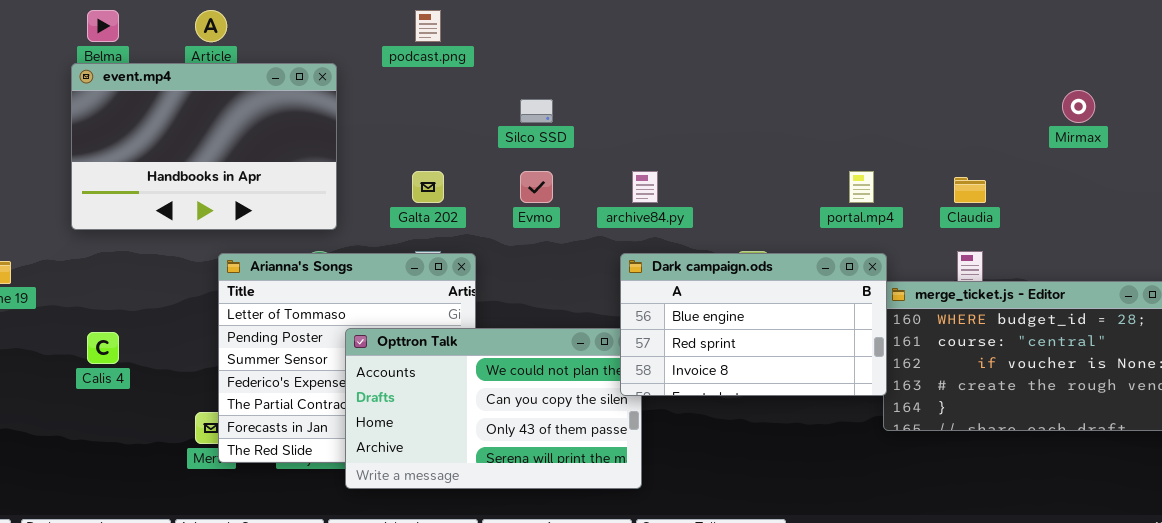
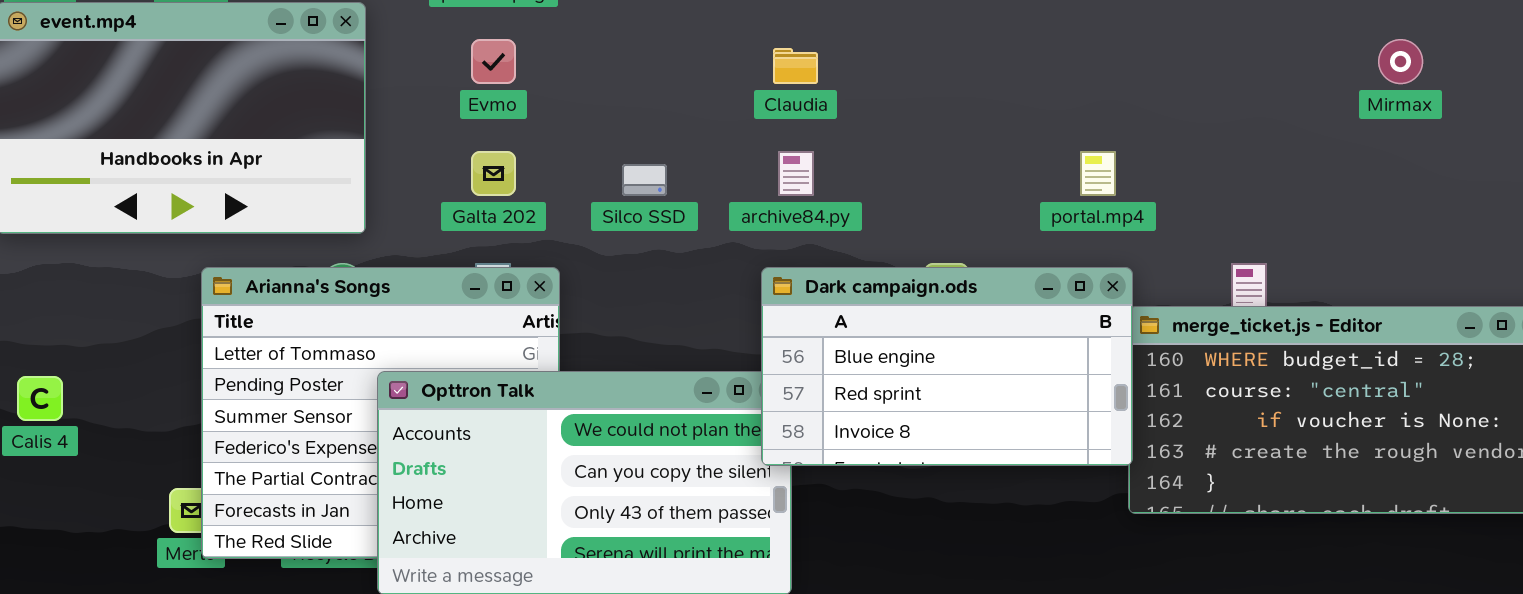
Silco SSD: [520,99,553,123] -> [622,164,667,196], moved
Evmo: [520,171,553,203] -> [471,39,516,84], moved
Claudia: [954,177,986,203] -> [773,48,818,84], moved

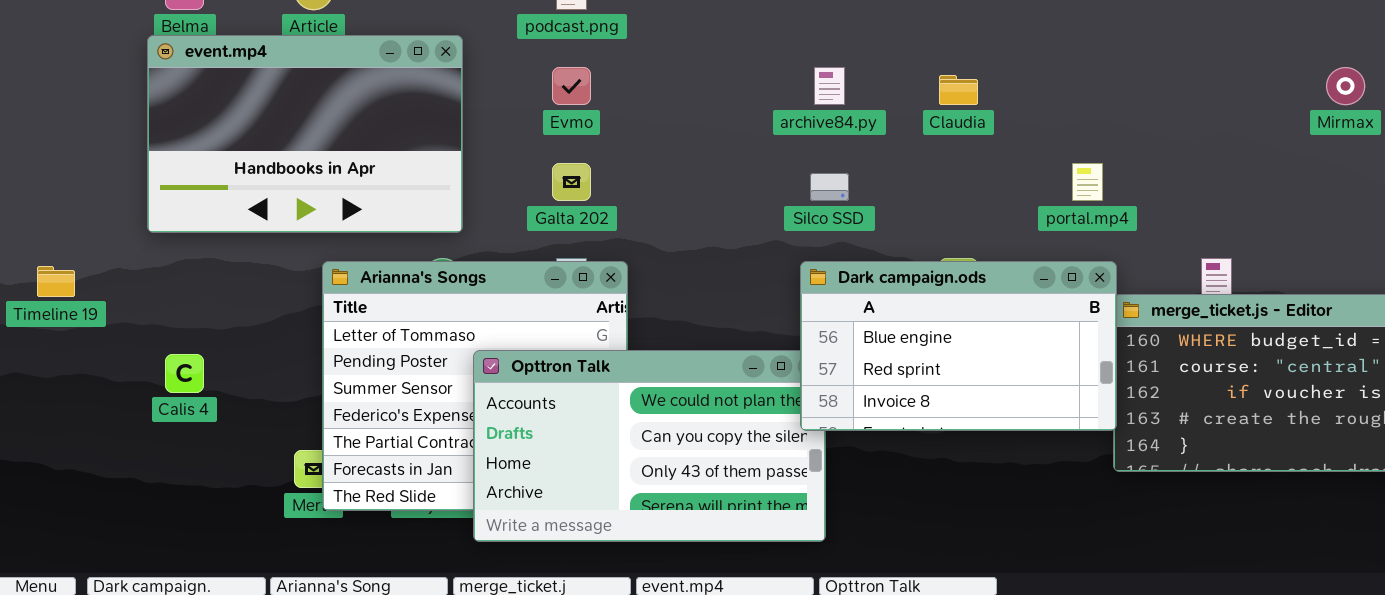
Claudia: [773,48,818,84] -> [939,75,978,105], moved
archive84.py: [778,151,814,196] -> [814,67,845,105], moved
Silco SSD: [622,164,667,196] -> [810,173,849,201], moved

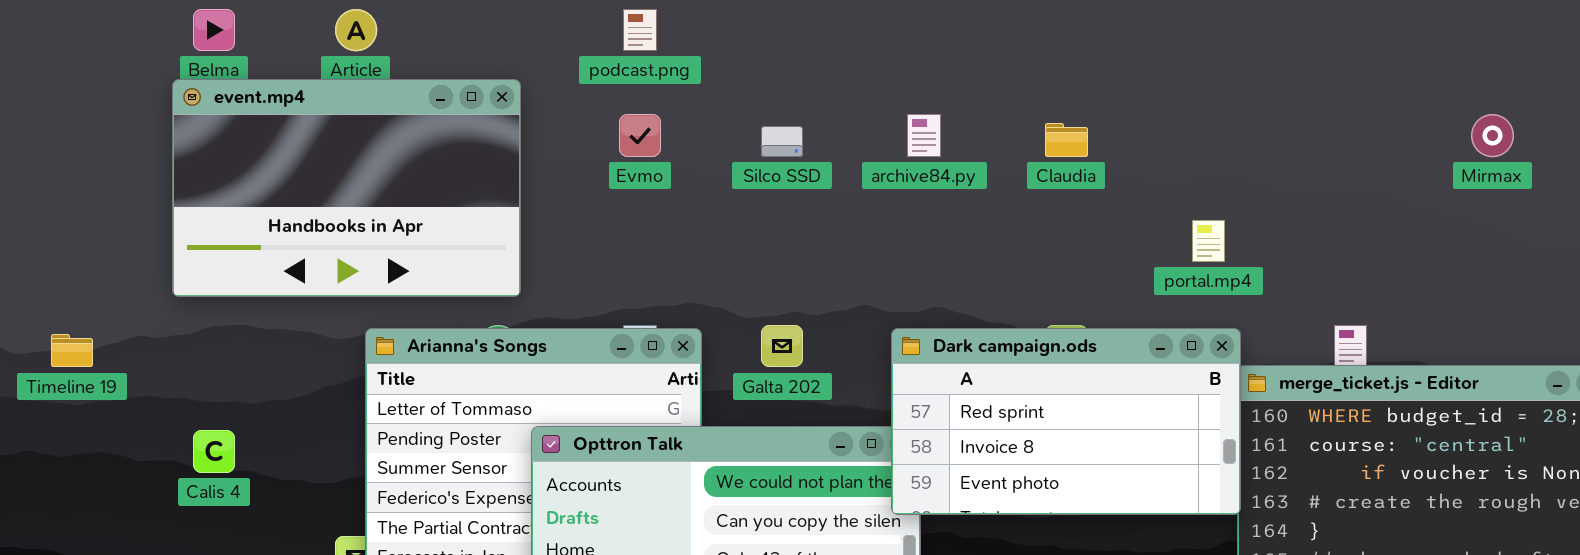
Galta 202: [552,163,591,201] -> [761,325,803,367], moved
Silco SSD: [810,173,849,201] -> [761,126,803,157], moved
Dark campaign.ods: [800,261,1117,431] -> [891,328,1241,515], scrolled down 1 row

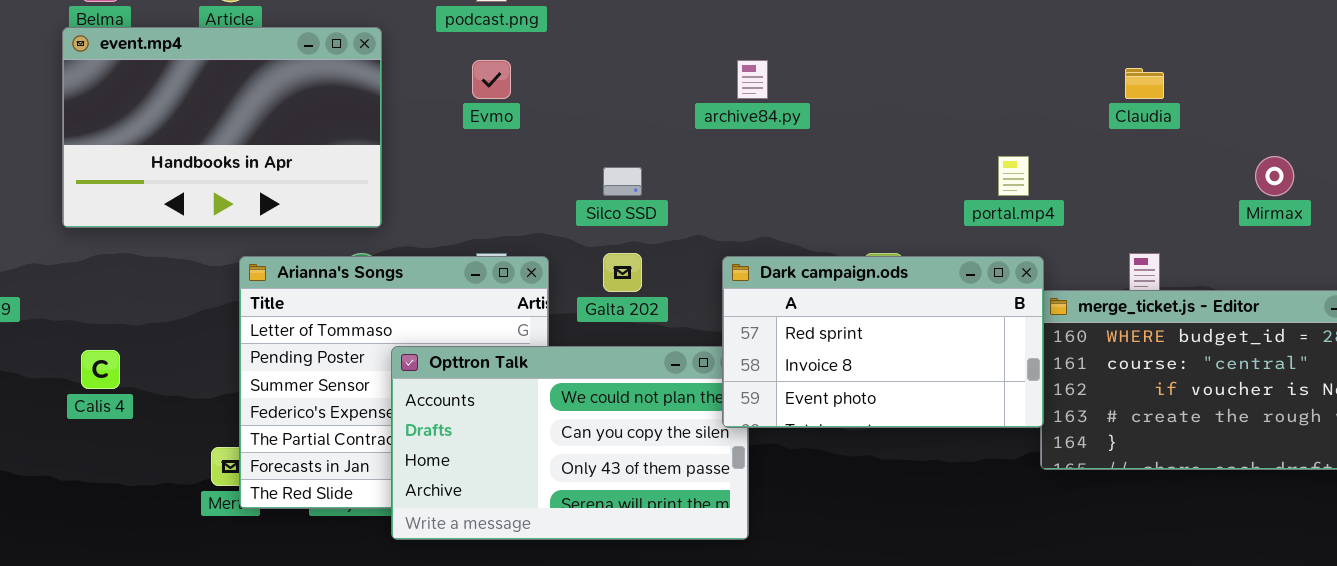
Mirmax: [1471,114,1514,157] -> [1255,156,1294,196], moved
Claudia: [1045,123,1088,157] -> [1125,68,1164,99], moved
Silco SSD: [761,126,803,157] -> [603,167,642,196], moved

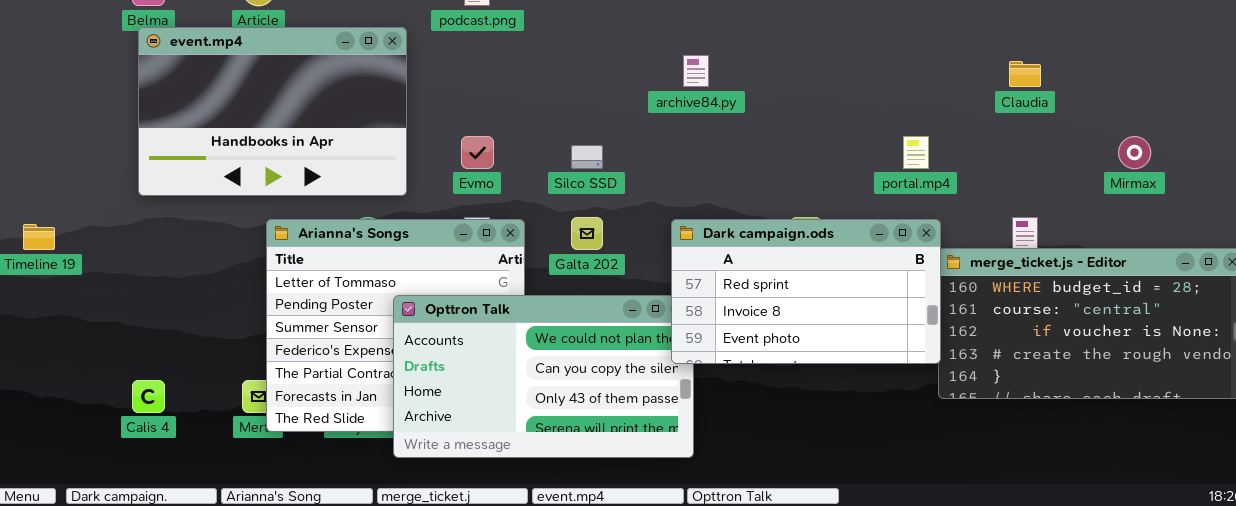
event.mp4: [62,27,382,228] -> [138,27,407,196], moved
Evmo: [472,60,511,99] -> [461,136,494,169], moved
Calis 4: [81,350,120,389] -> [132,380,165,413], moved

